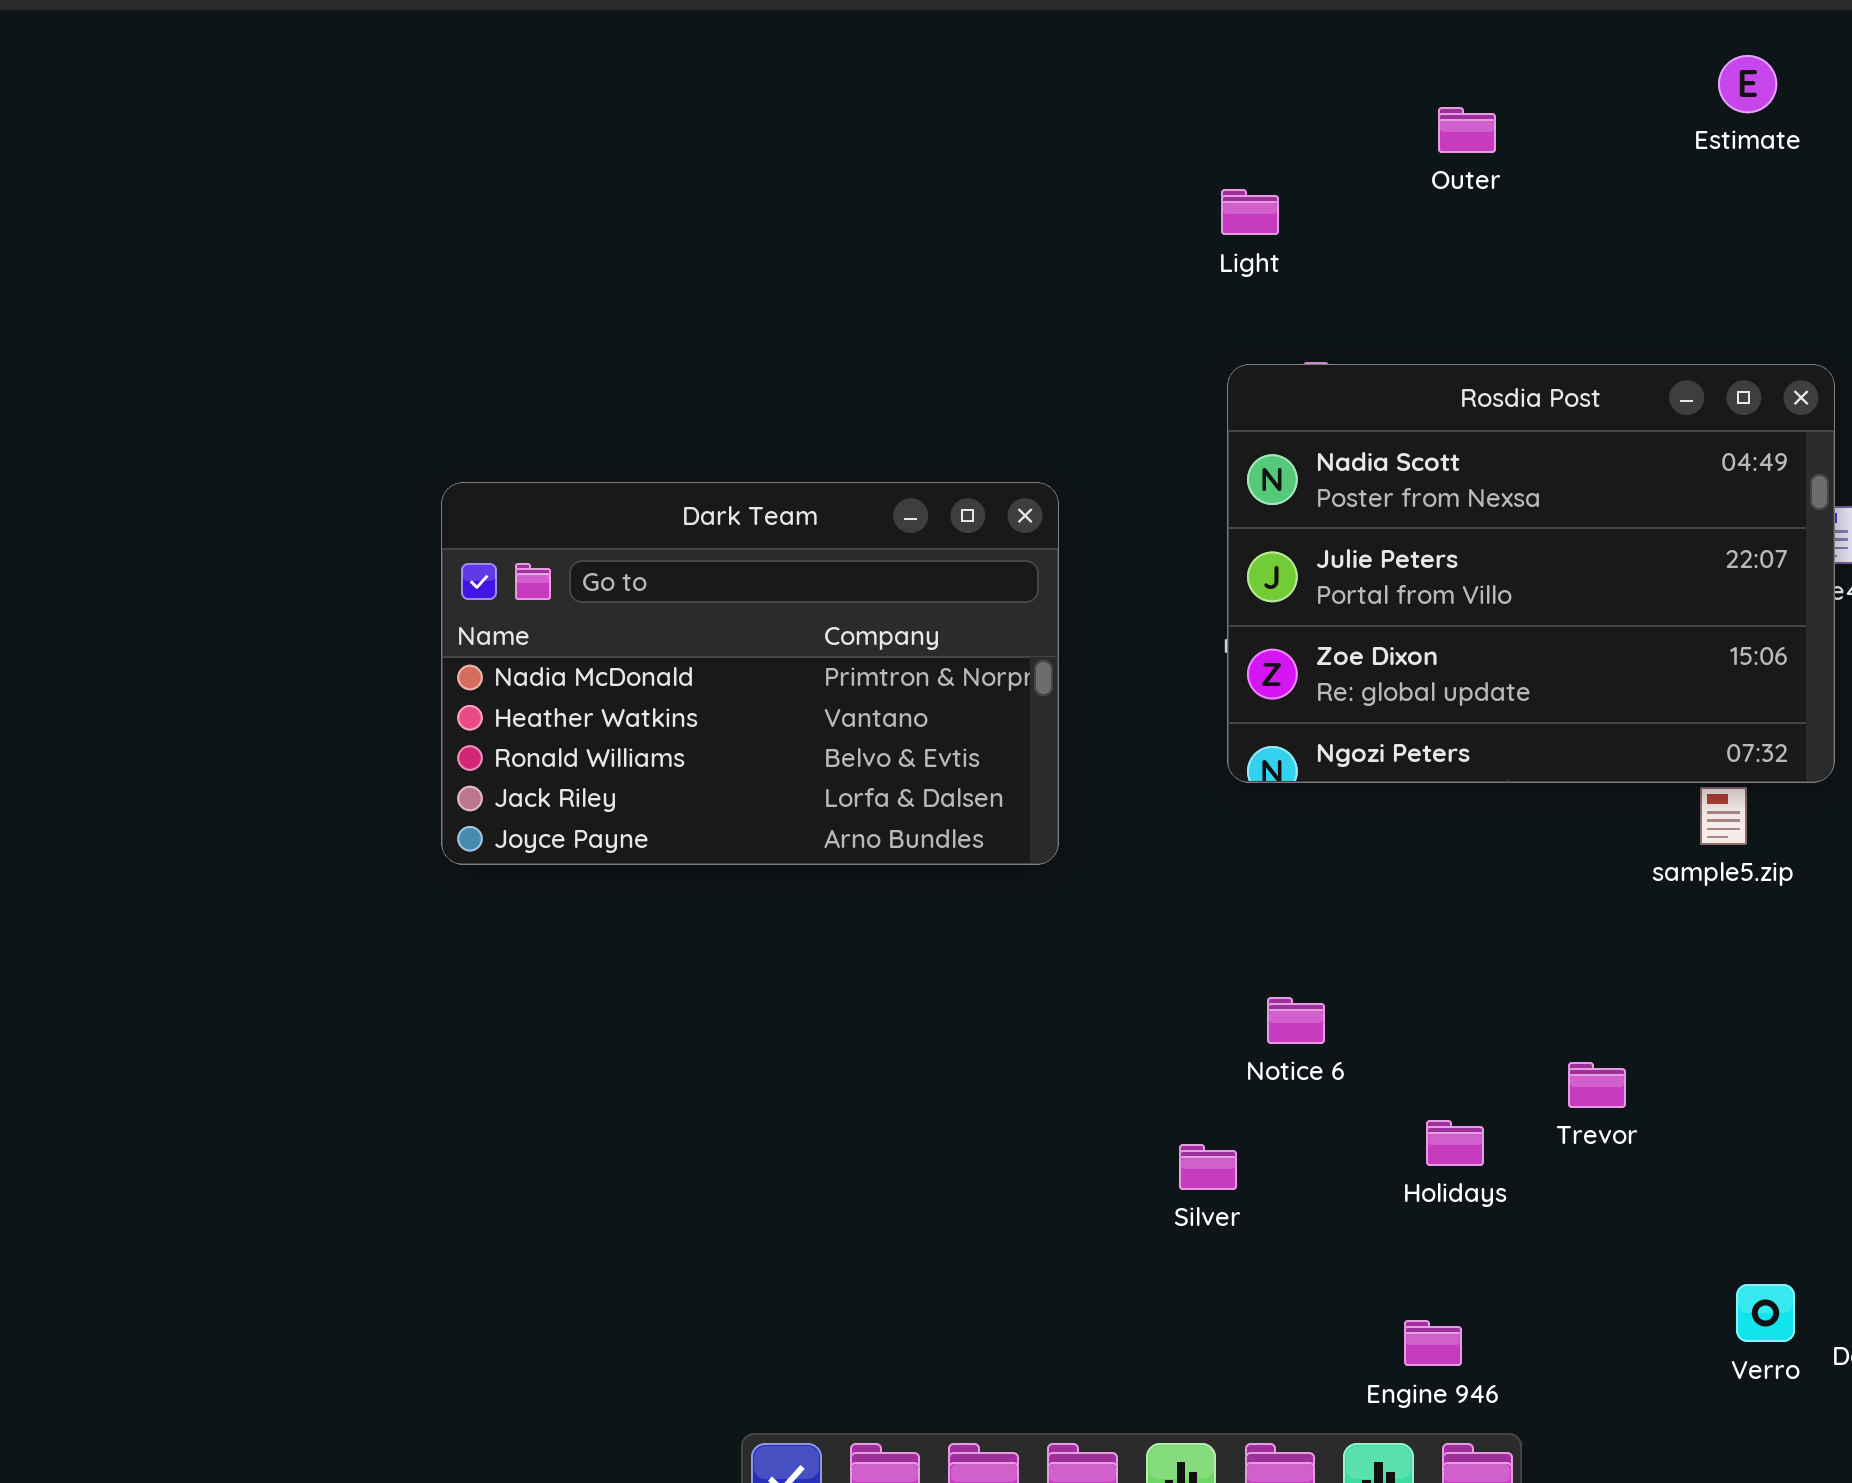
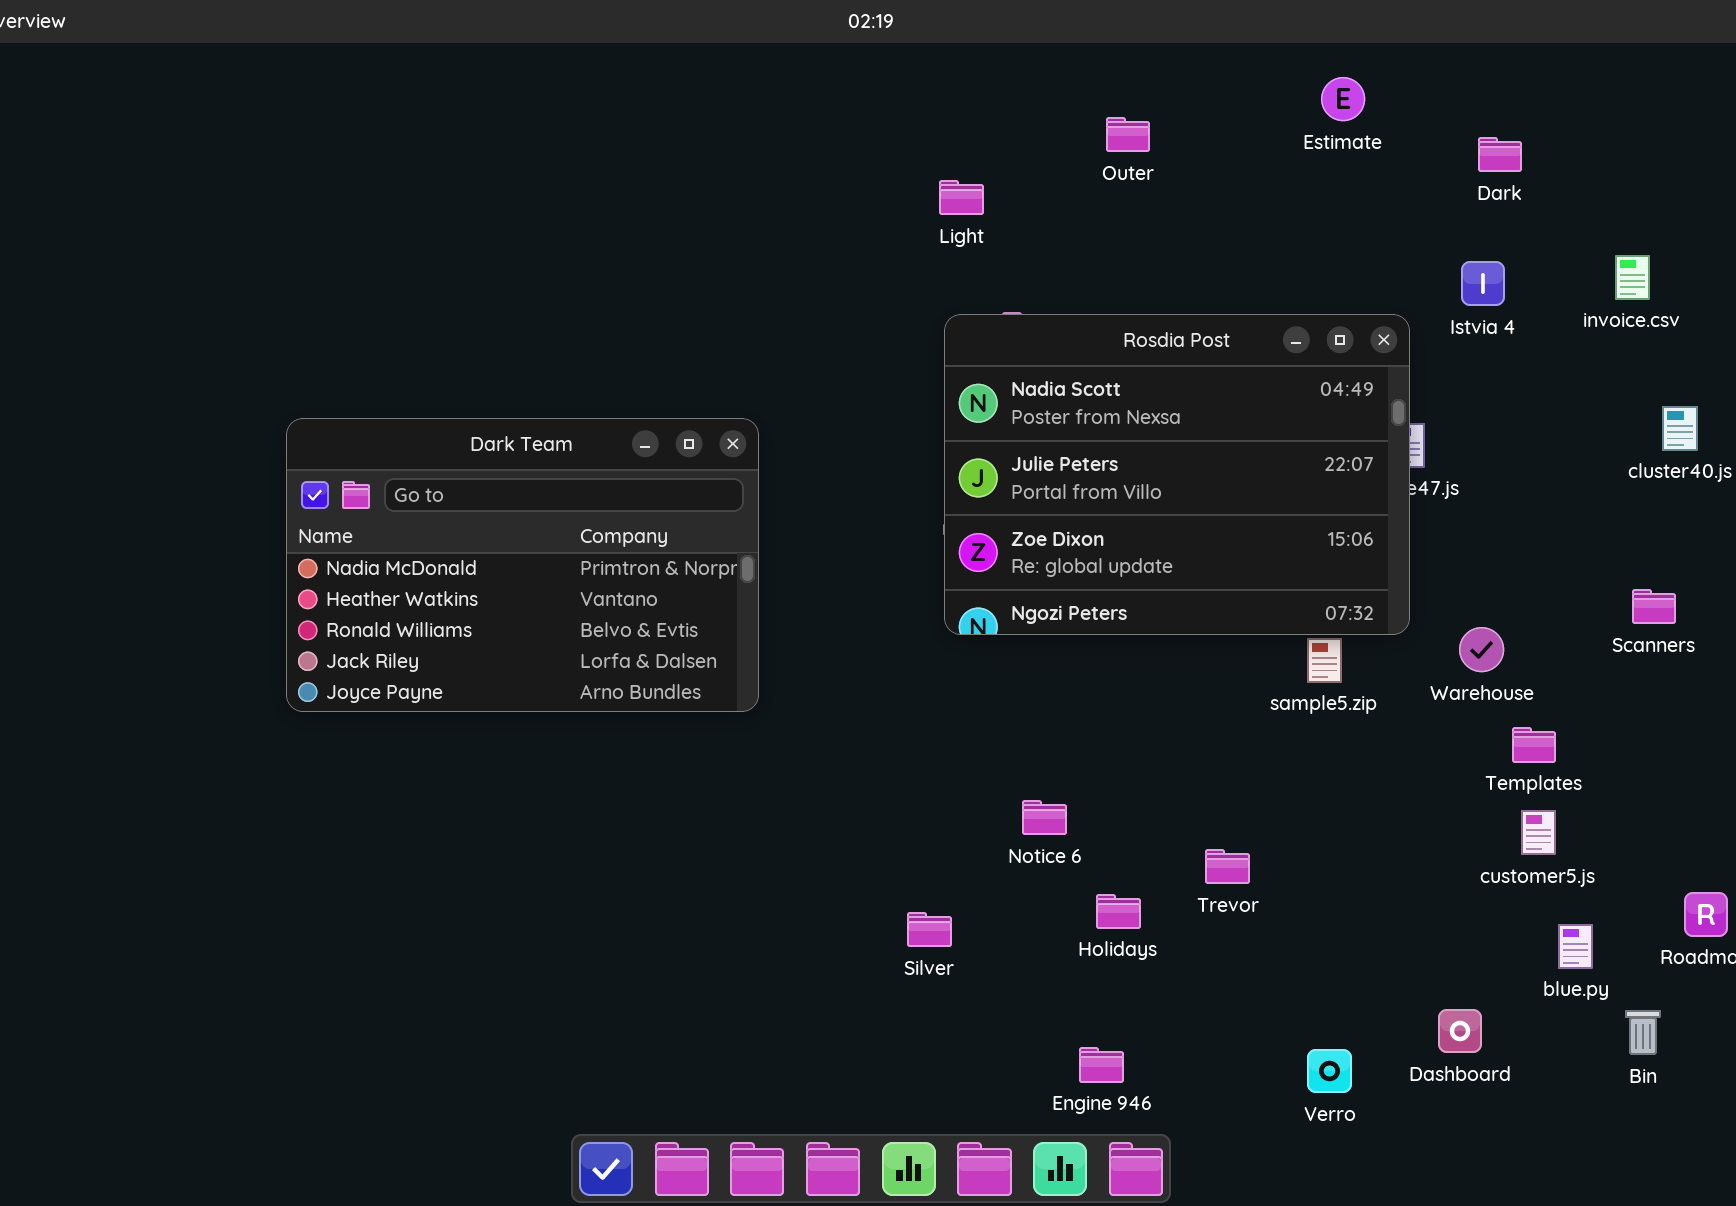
Dark Team: [441,482,1059,865] -> [286,418,759,712], moved
Notice 6: [1267,997,1325,1044] -> [1022,800,1067,835], moved
Verro: [1736,1284,1795,1342] -> [1307,1049,1352,1093], moved

